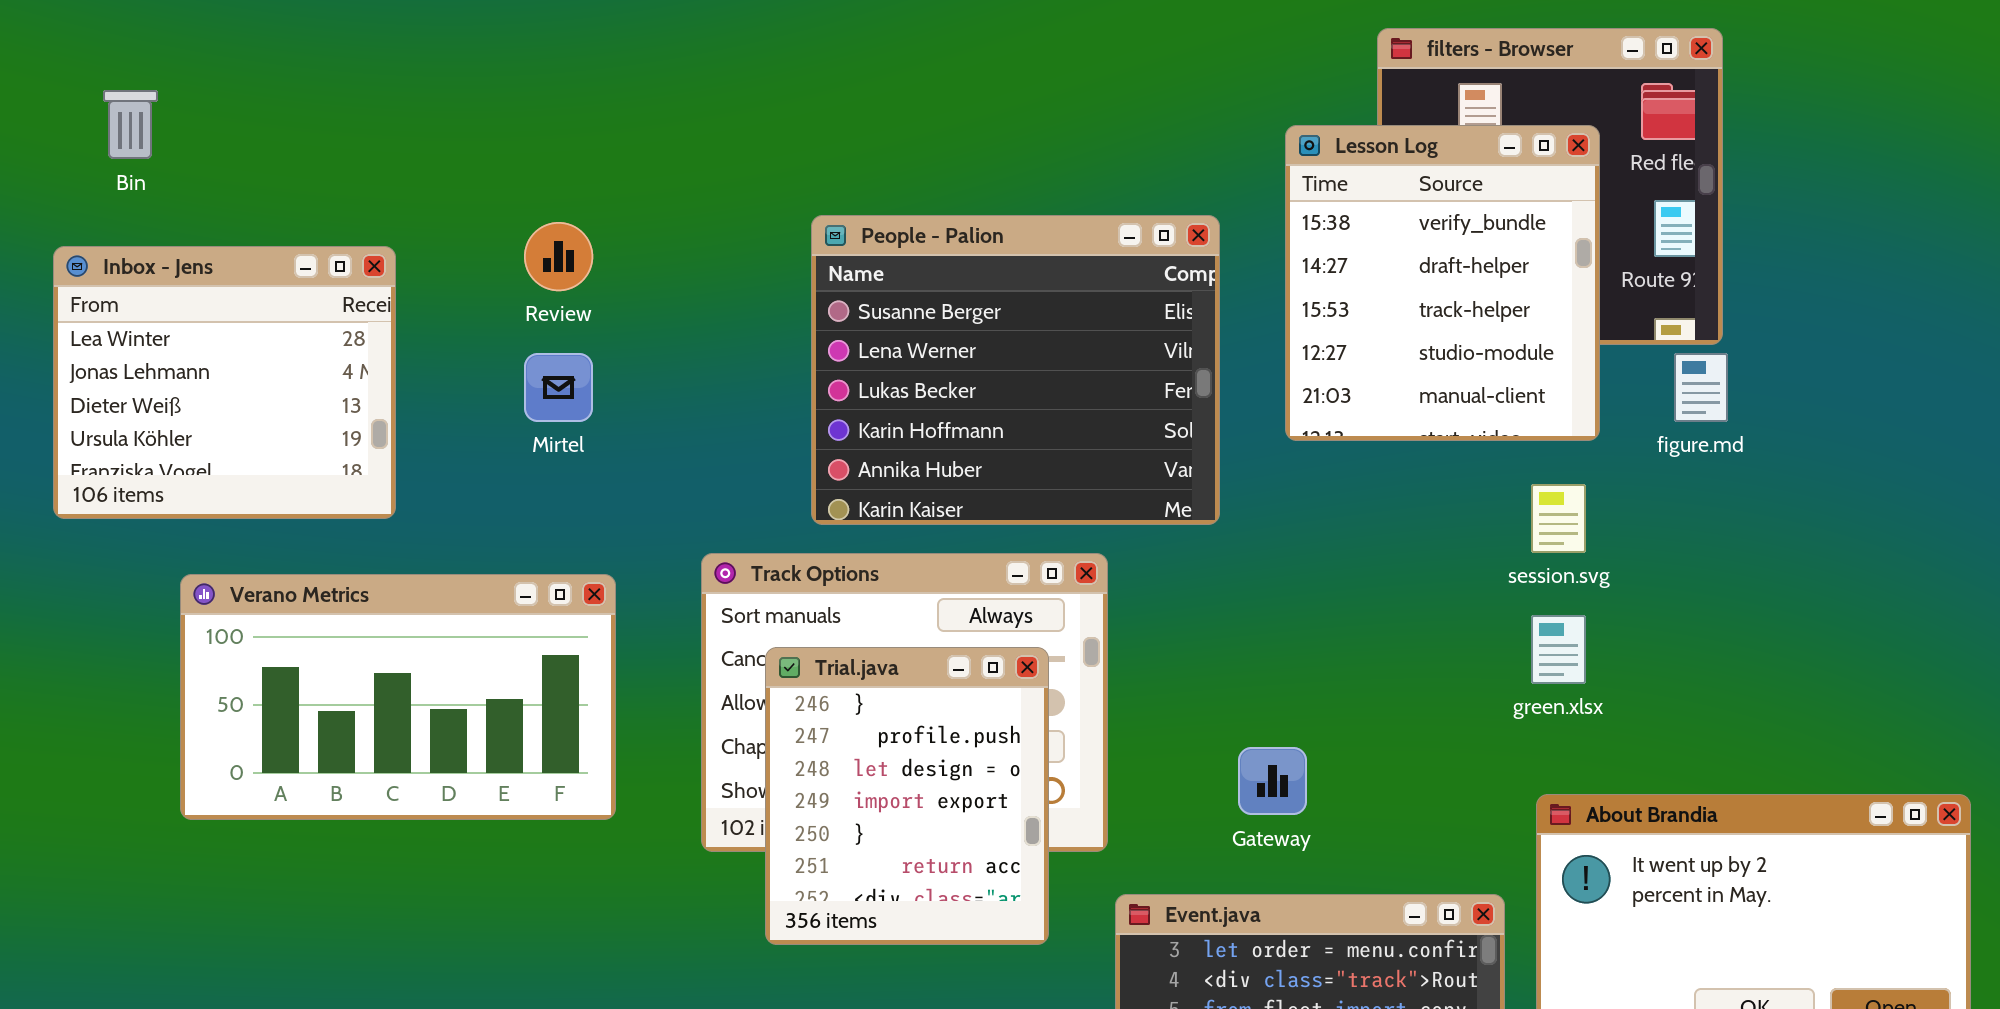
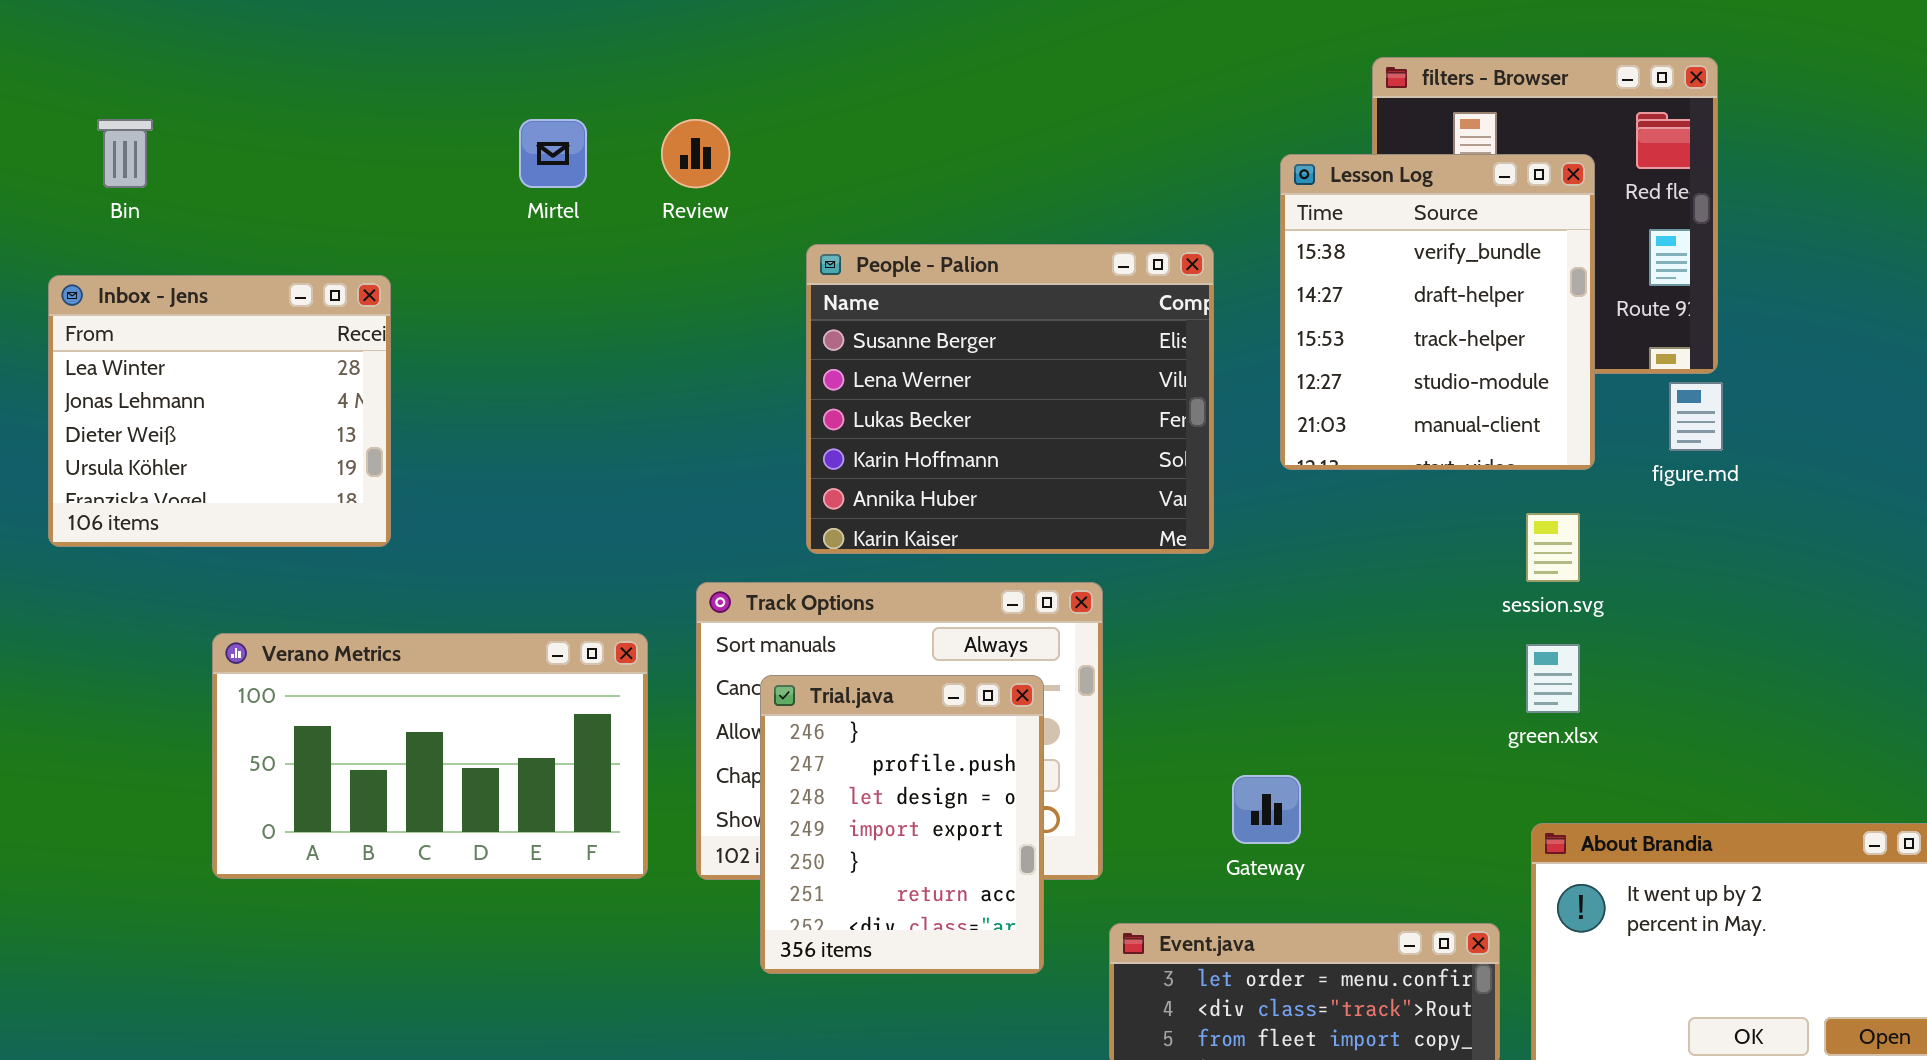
Review: [524,222,593,291] -> [661,119,730,188], moved
Mirtel: [524,353,593,422] -> [519,119,587,188], moved
Verano Metrics: [180,574,616,820] -> [212,633,648,879], moved

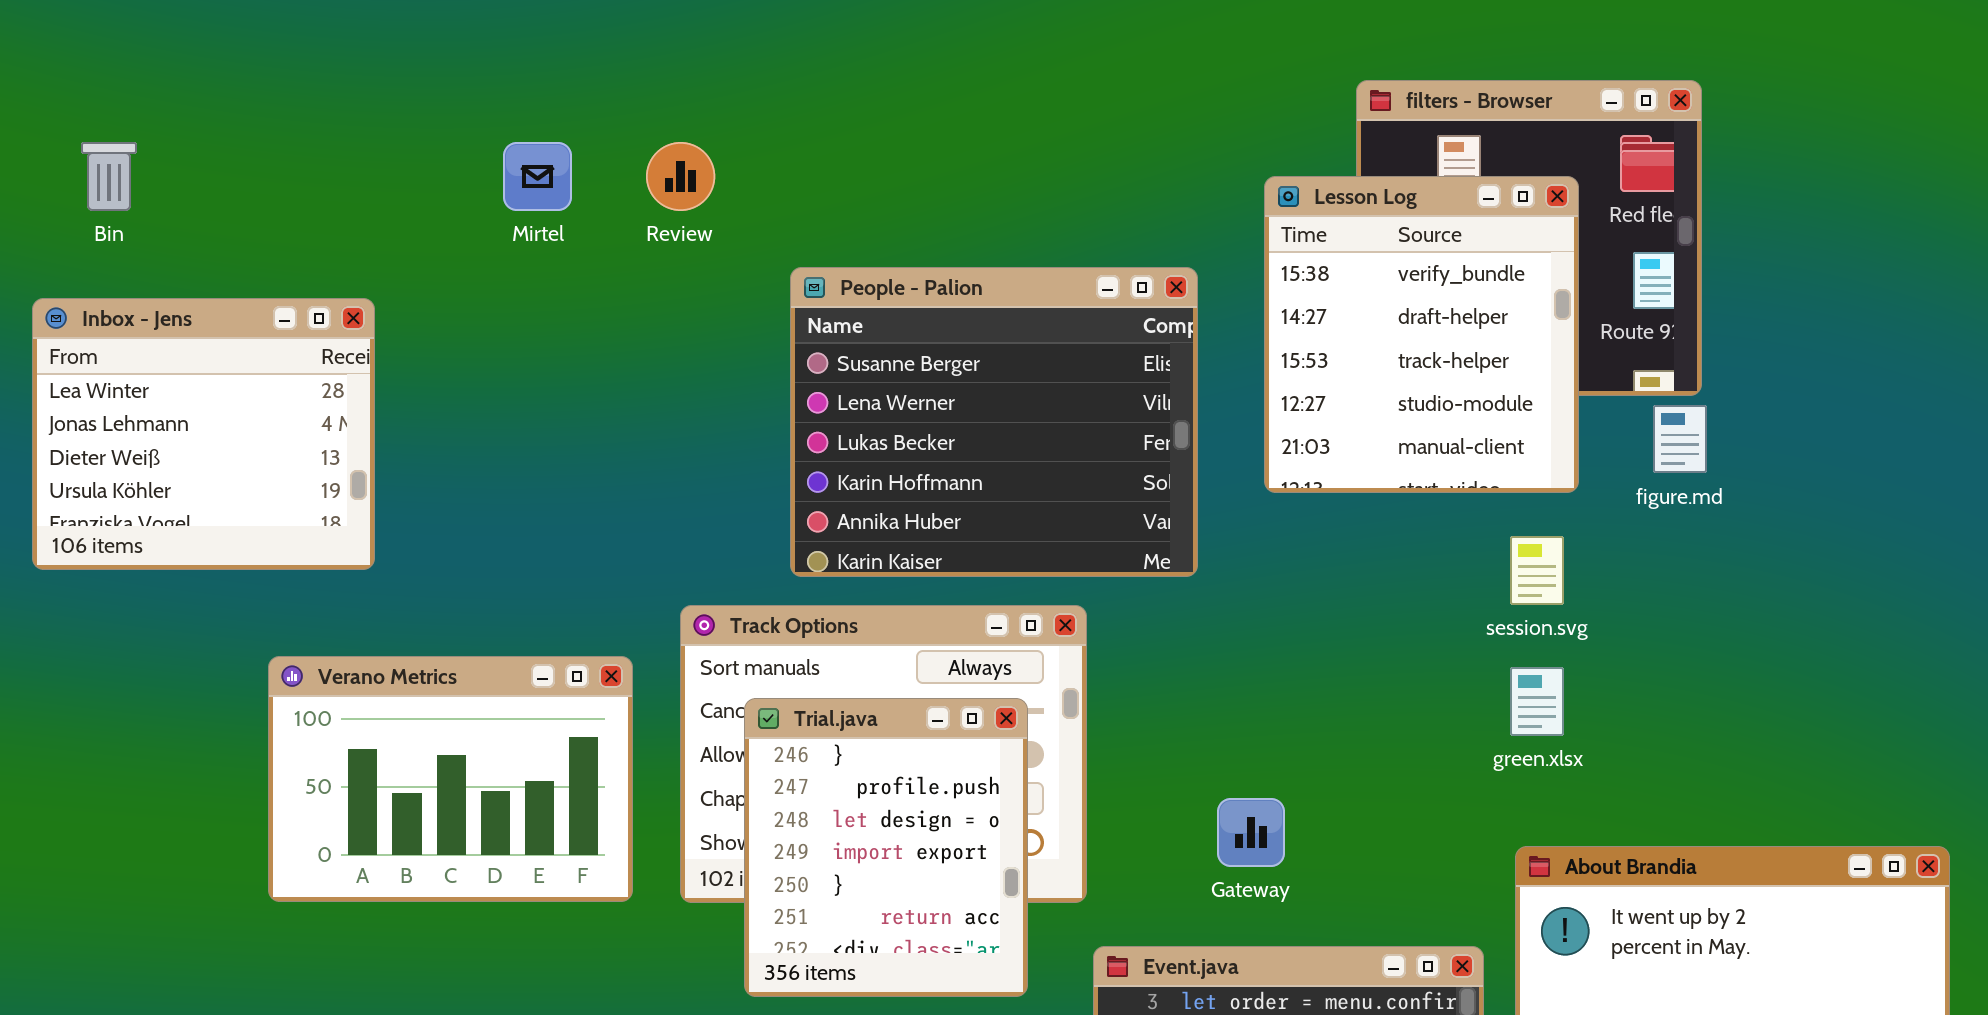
Verano Metrics: [212,633,648,879] -> [268,656,633,902], resized

